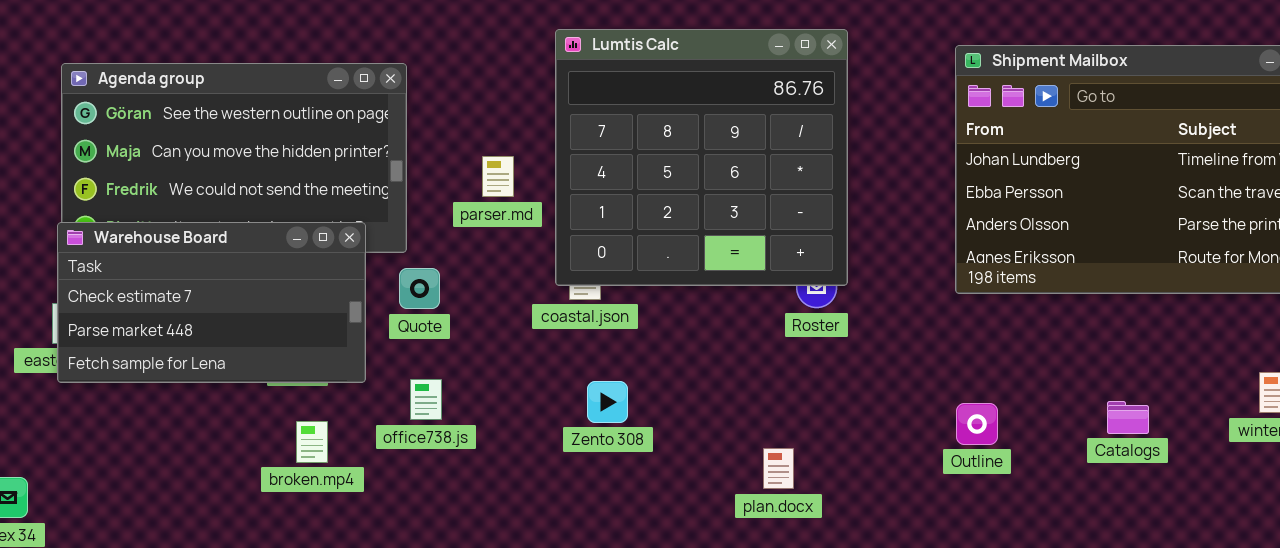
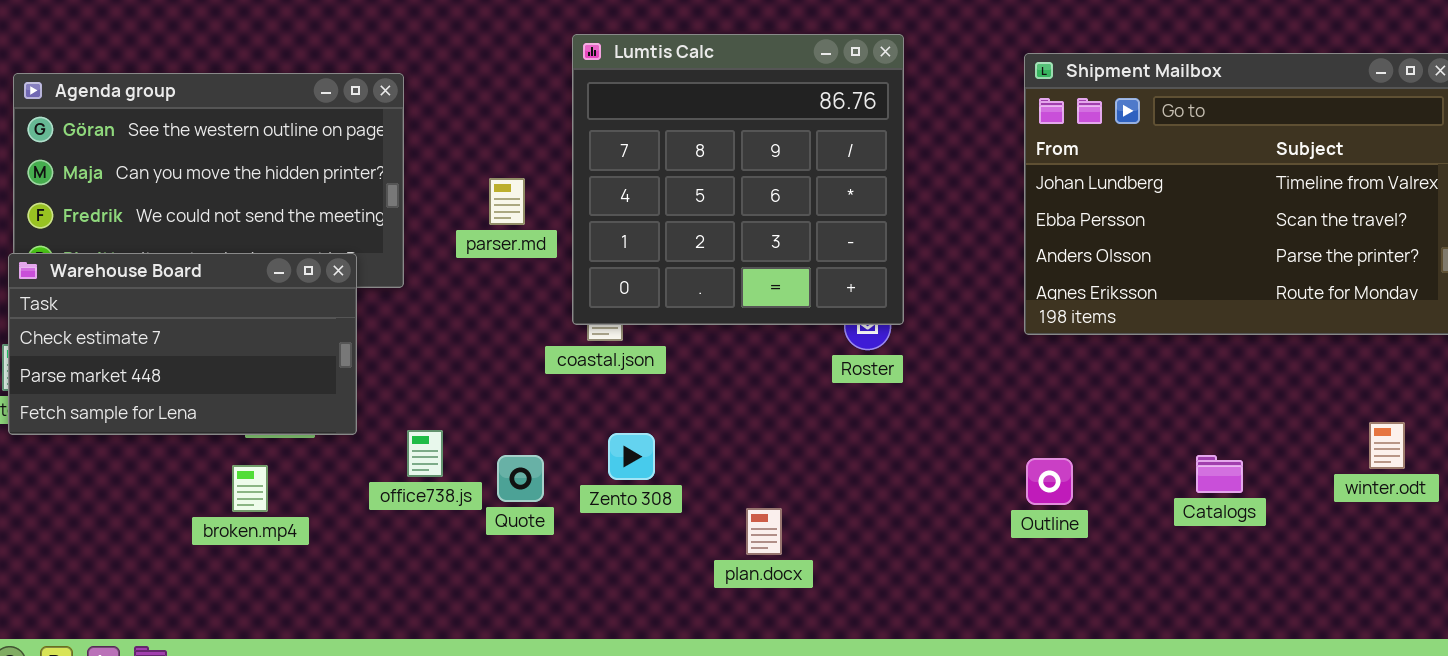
Quote: [399,268,440,309] -> [497,455,544,502], moved
broken.mp4: [296,421,328,463] -> [232,465,268,512], moved
plan.docx: [763,448,794,489] -> [746,508,782,555], moved

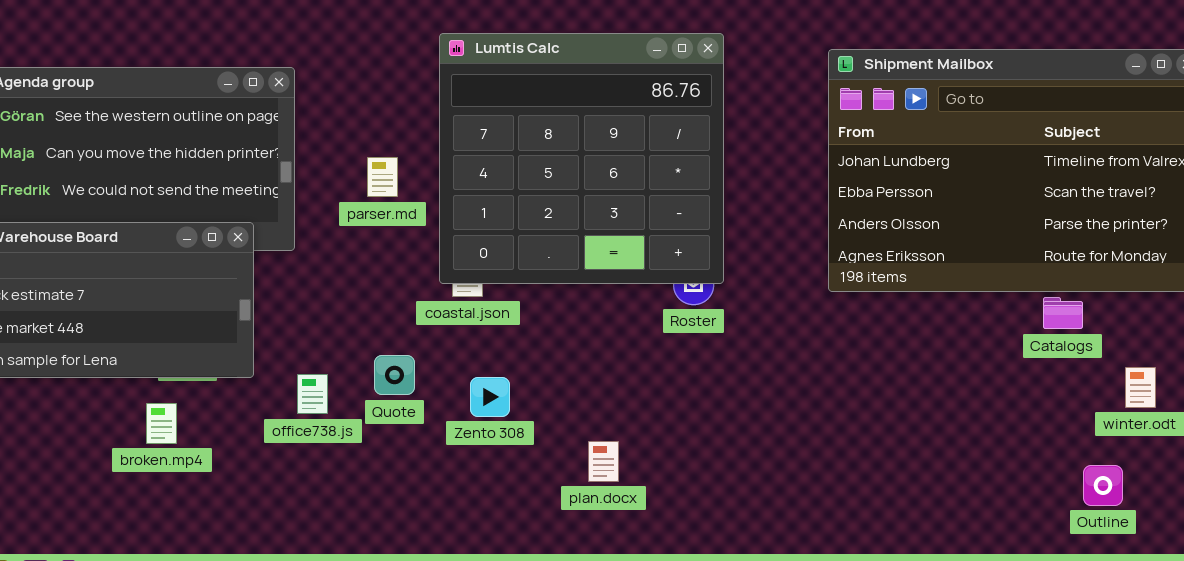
Quote: [497,455,544,502] -> [374,355,415,395], moved
Catalogs: [1196,455,1243,493] -> [1043,297,1083,329], moved
Outline: [1026,458,1073,505] -> [1083,465,1123,506], moved

